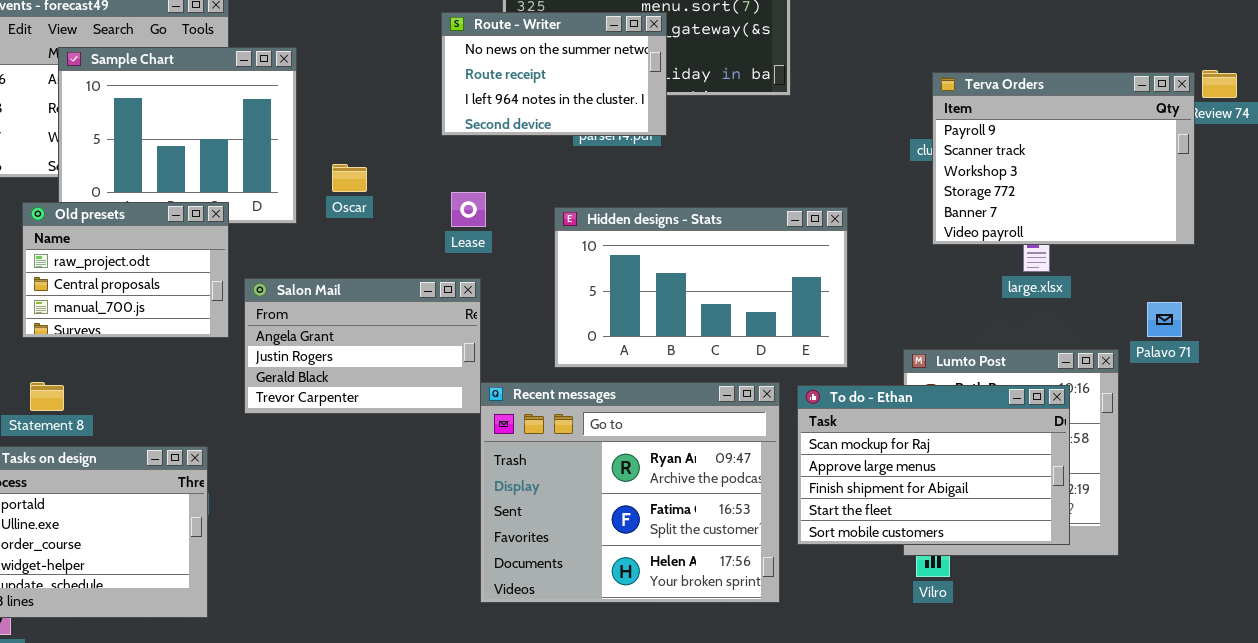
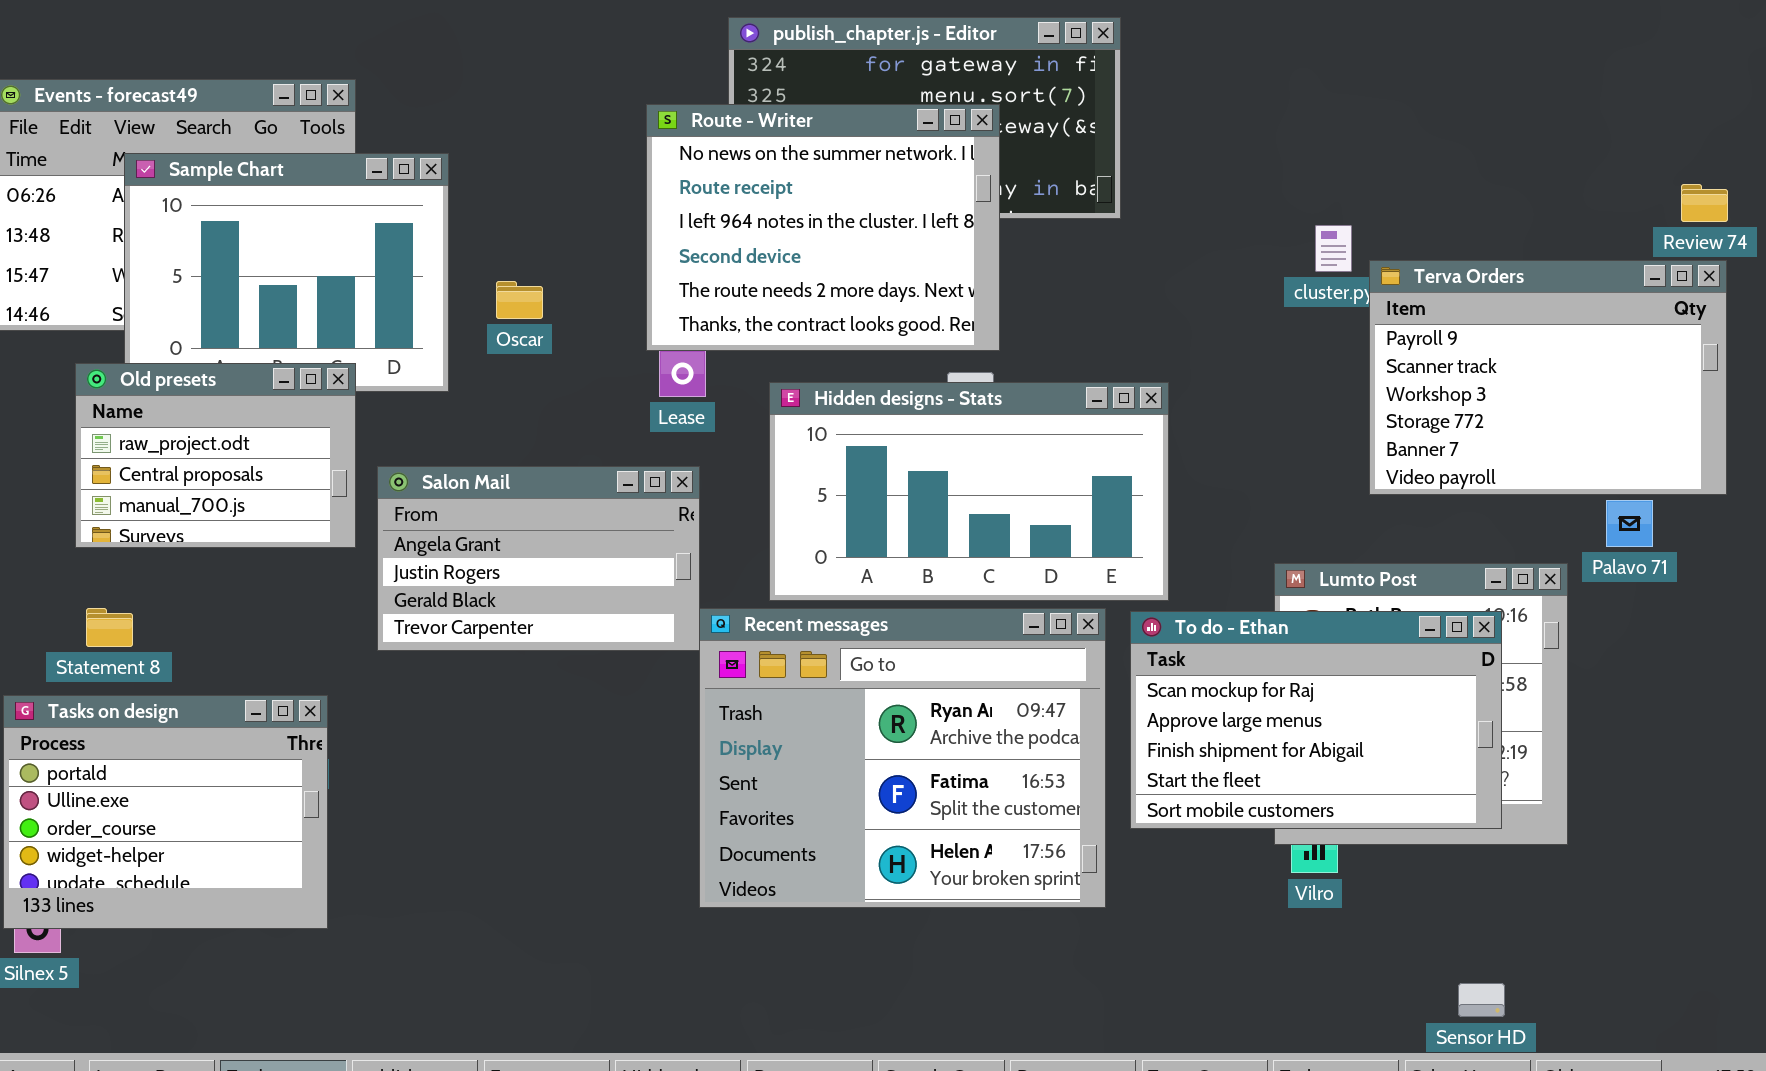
Route - Writer: [441,12,667,136] -> [646,104,1000,351], resized
Terva Orders: [932,72,1195,245] -> [1369,260,1727,495], moved
Oscar: [332,164,367,192] -> [496,281,543,319], moved
Hidden designs - Stats: [554,207,848,368] -> [769,382,1169,601], moved

